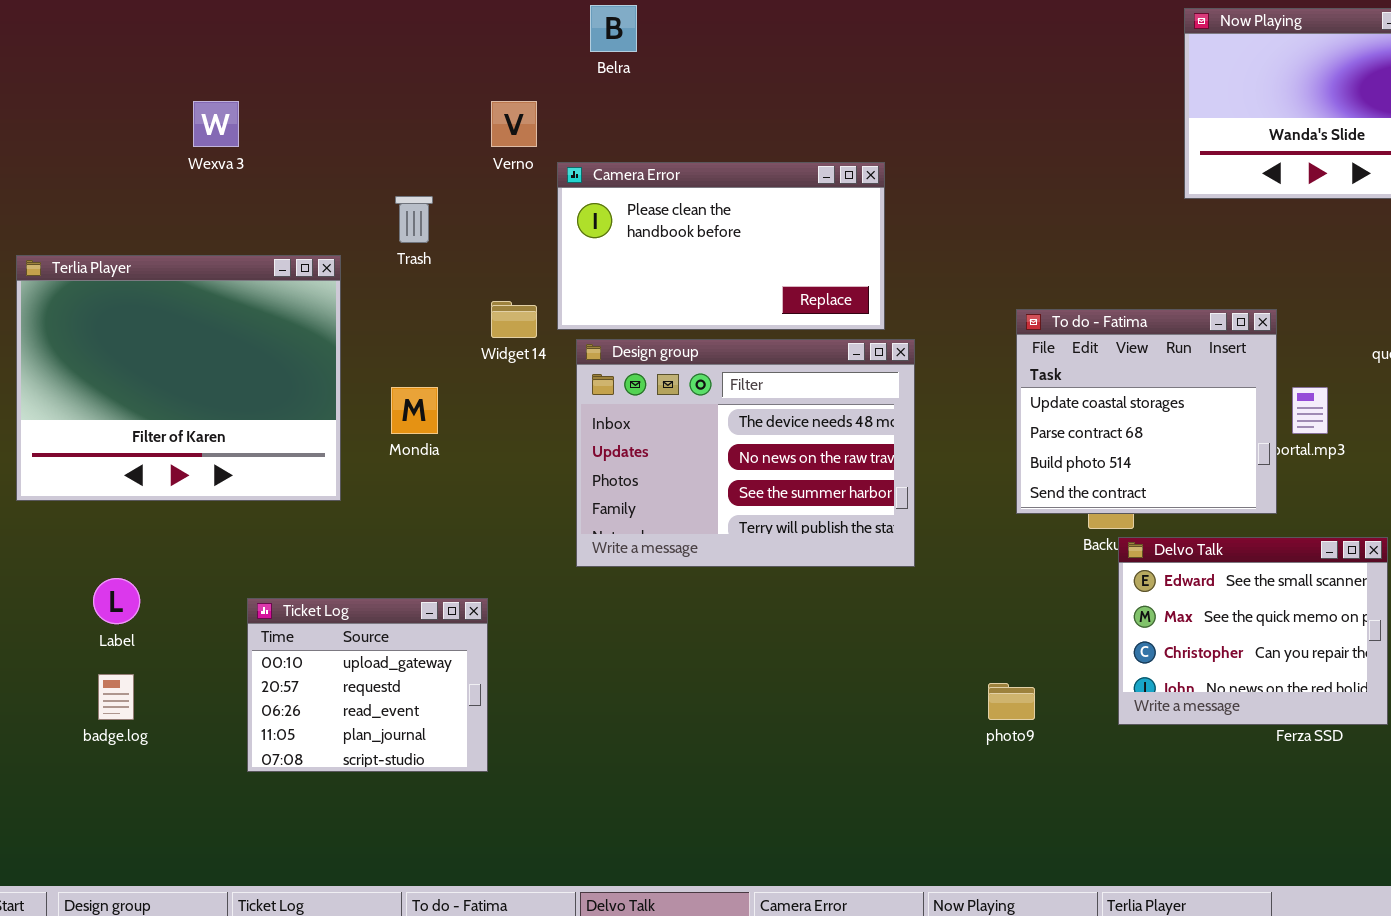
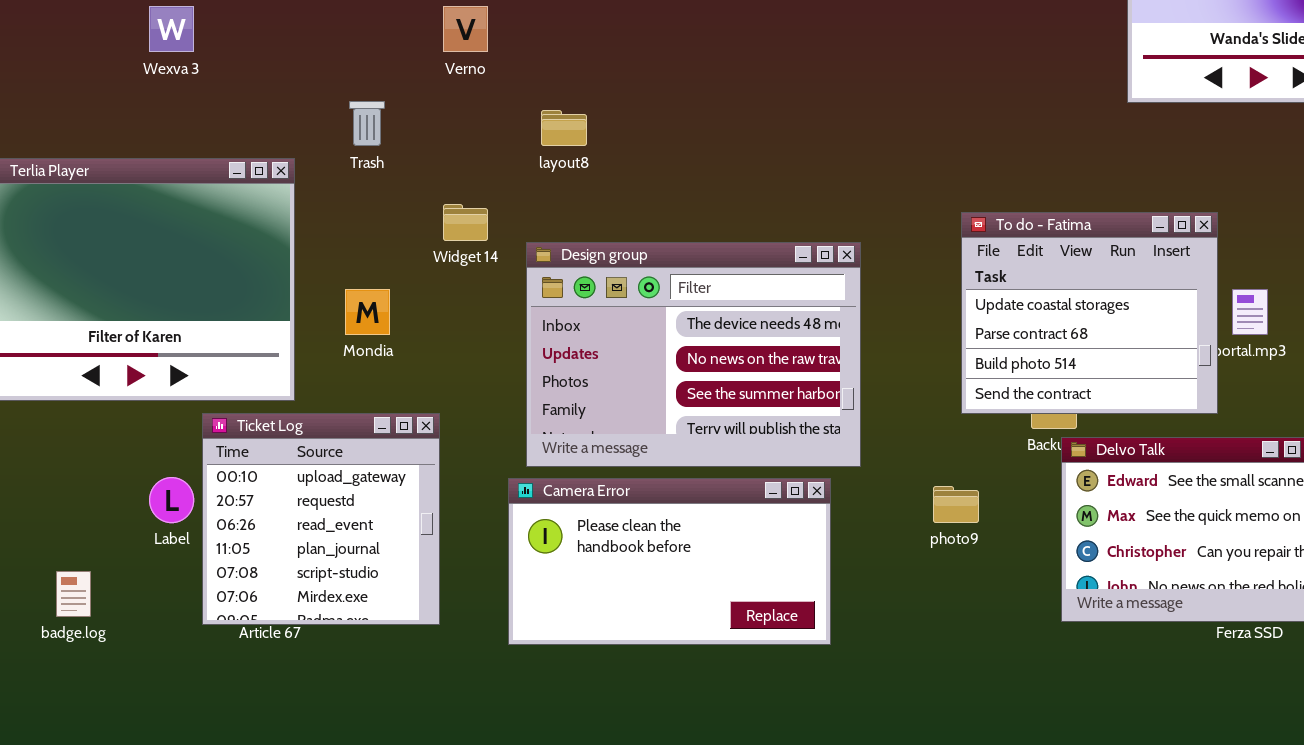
Camera Error: [557,162,885,330] -> [508,478,831,645], moved
Label: [93,578,140,624] -> [149,477,194,523], moved
Ticket Log: [247,598,488,772] -> [202,413,440,625], moved, resized
photo9: [988,683,1035,720] -> [933,486,979,523], moved

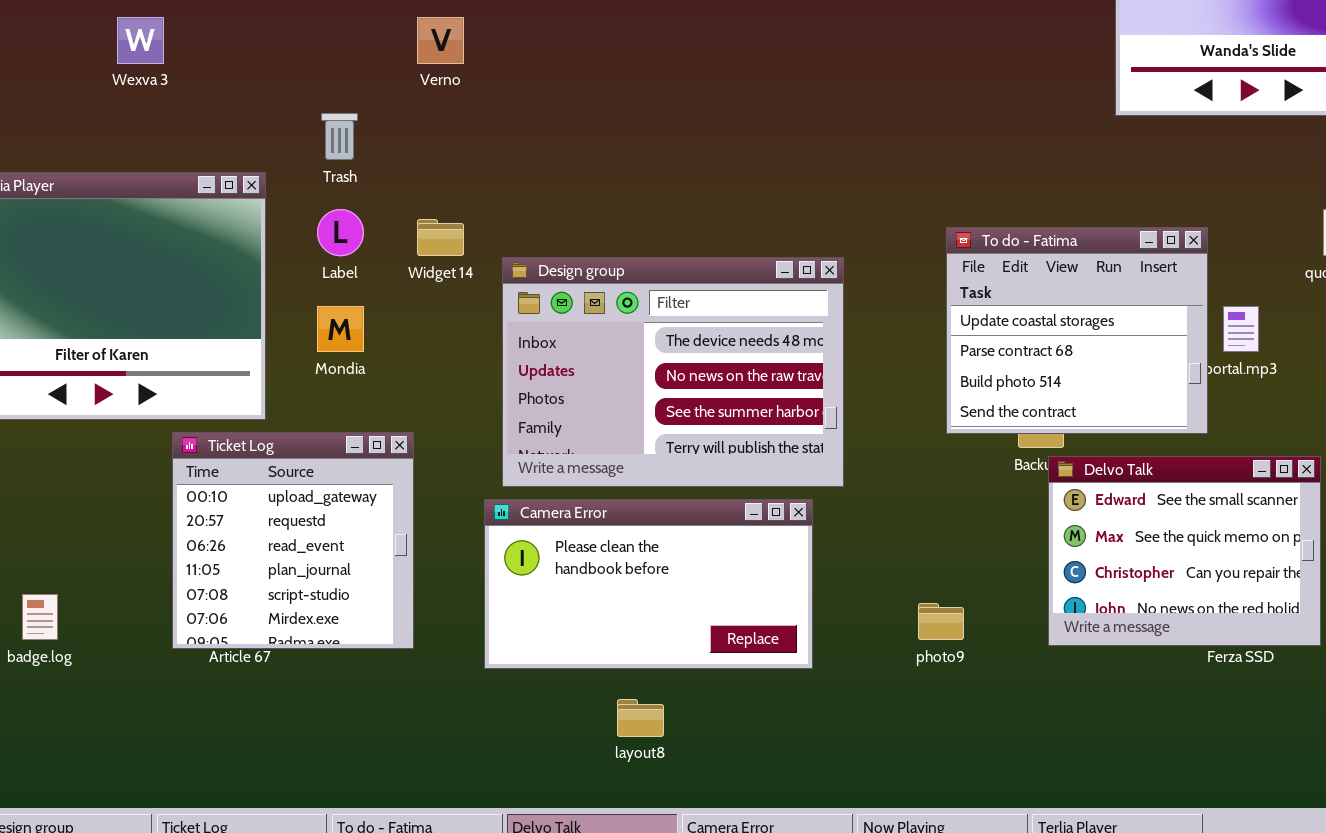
layout8: [541,110,587,146] -> [617,699,664,737], moved
Label: [149,477,194,523] -> [317,209,364,256], moved
photo9: [933,486,979,523] -> [918,603,964,640], moved

